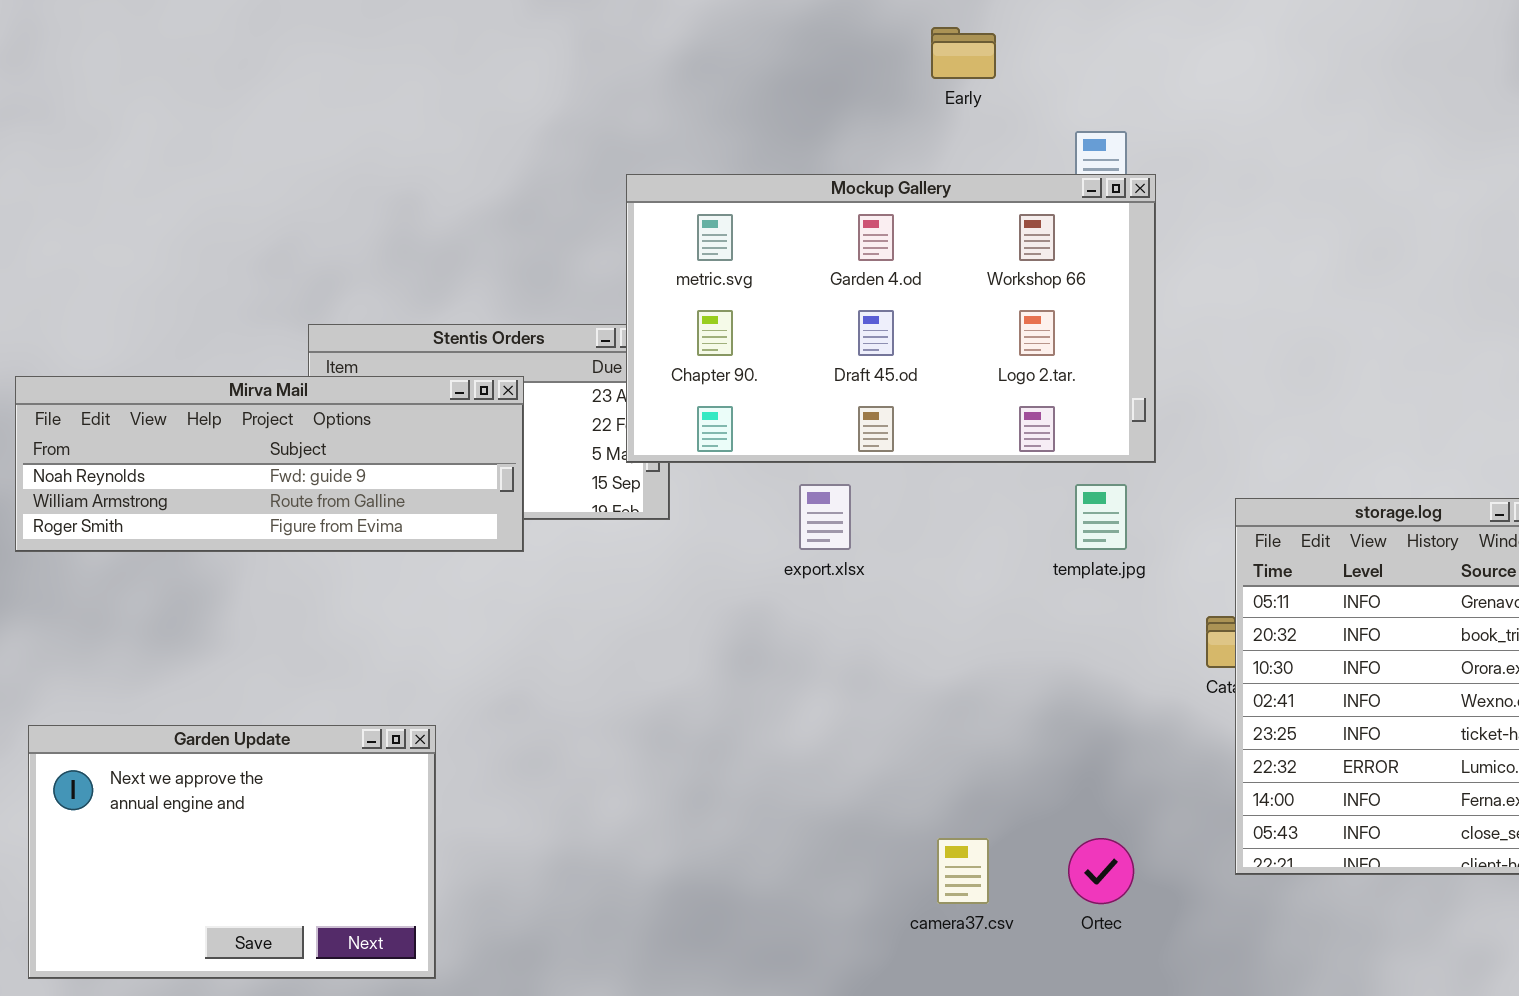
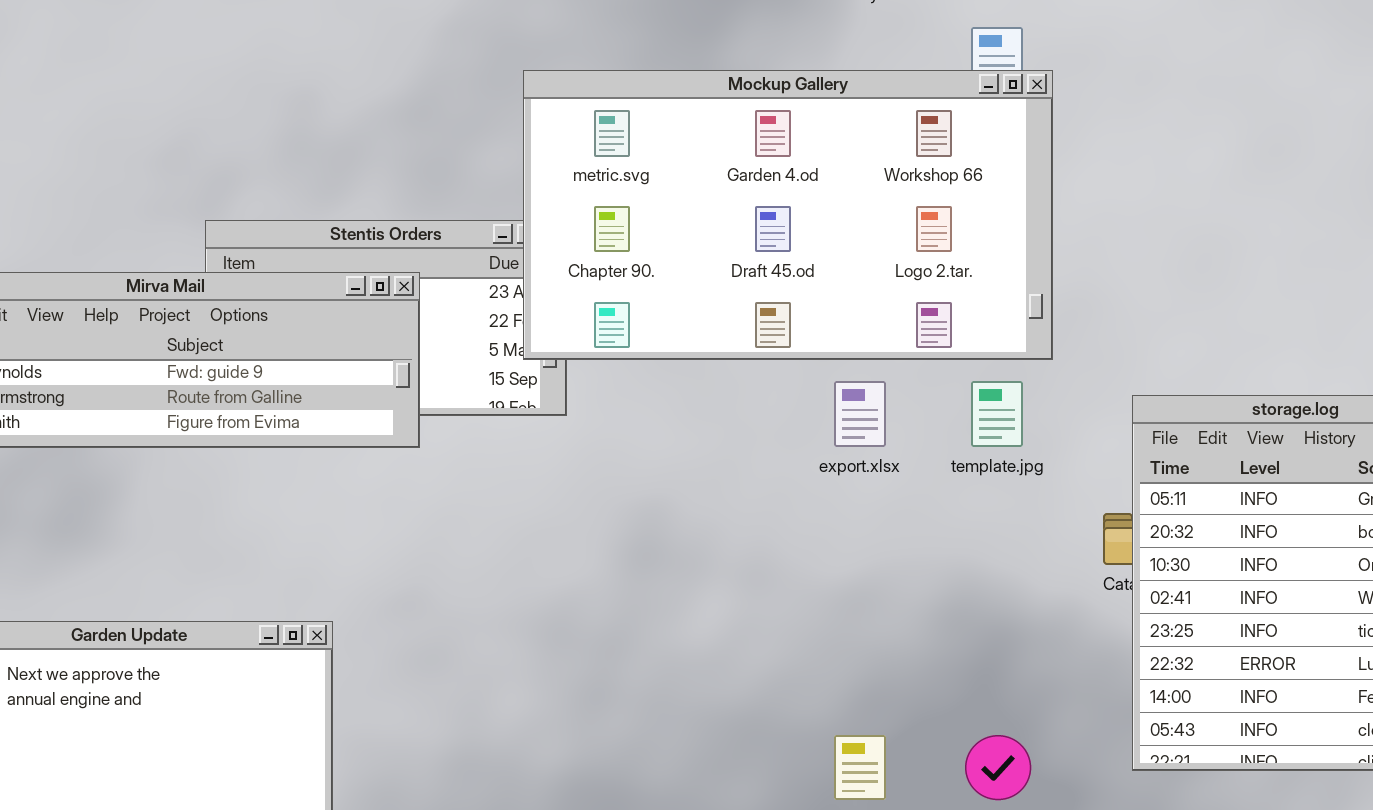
export.xlsx: [799,484,851,550] -> [834,381,886,447], moved

